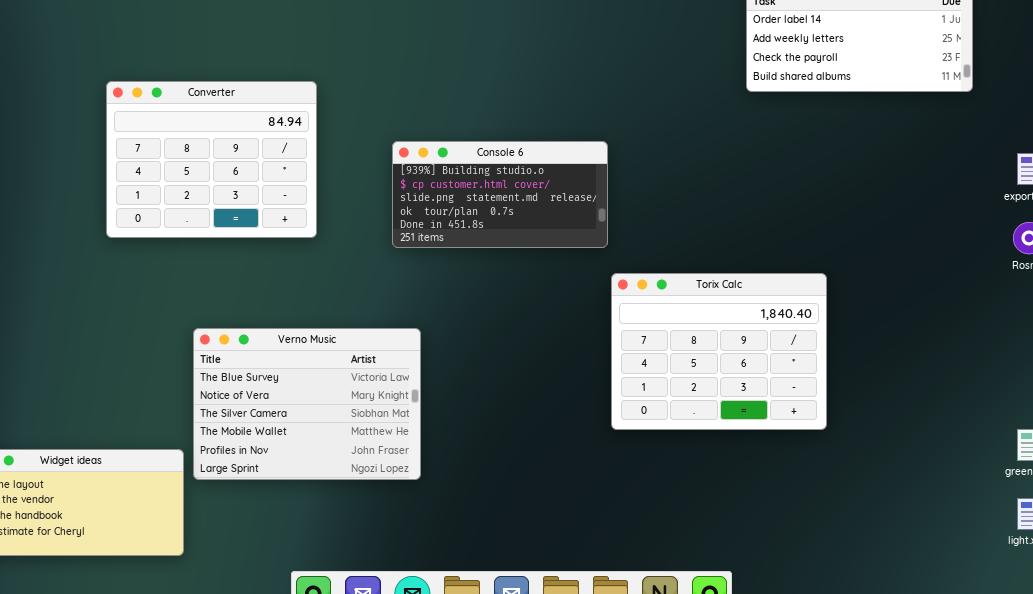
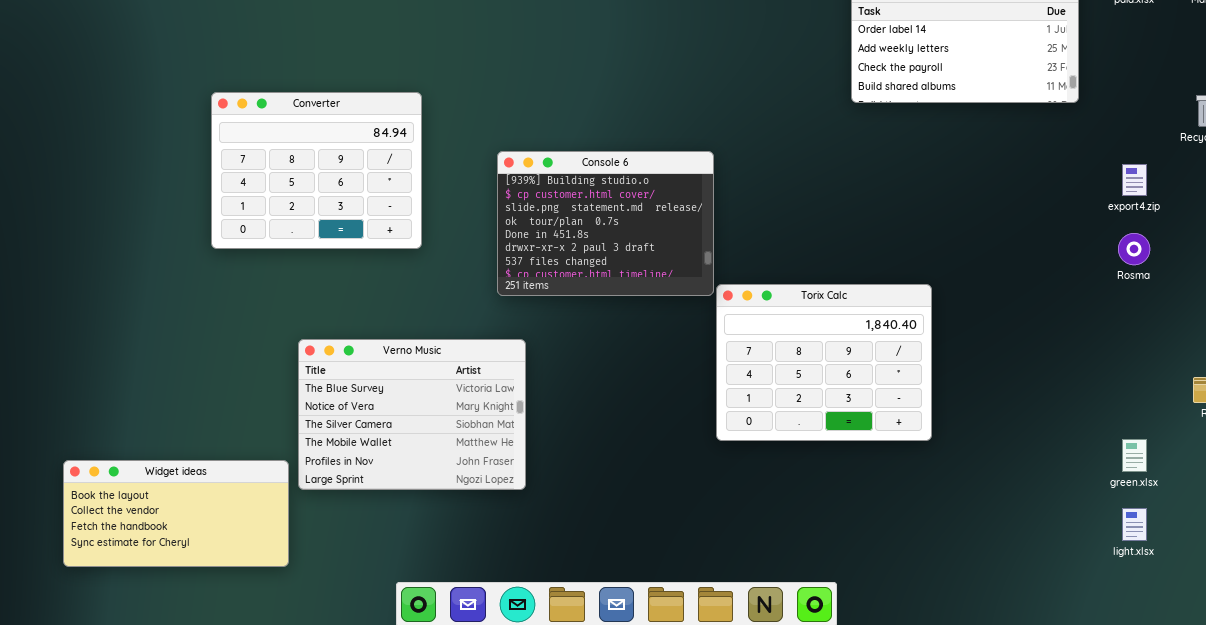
Console 6: [392,141,608,248] -> [497,151,714,296], resized

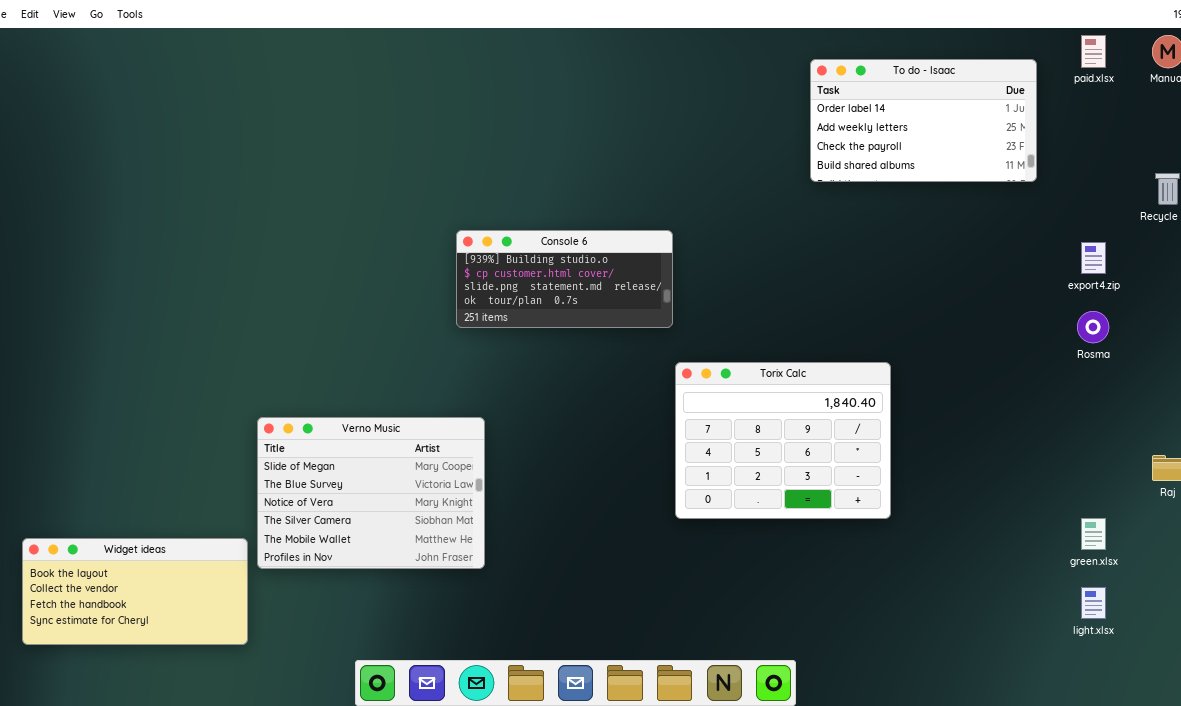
Converter: [211,92,422,249] -> none, closed
Console 6: [497,151,714,296] -> [456,230,673,328], resized
Verno Music: [298,339,526,490] -> [257,417,485,569], scrolled up 1 row

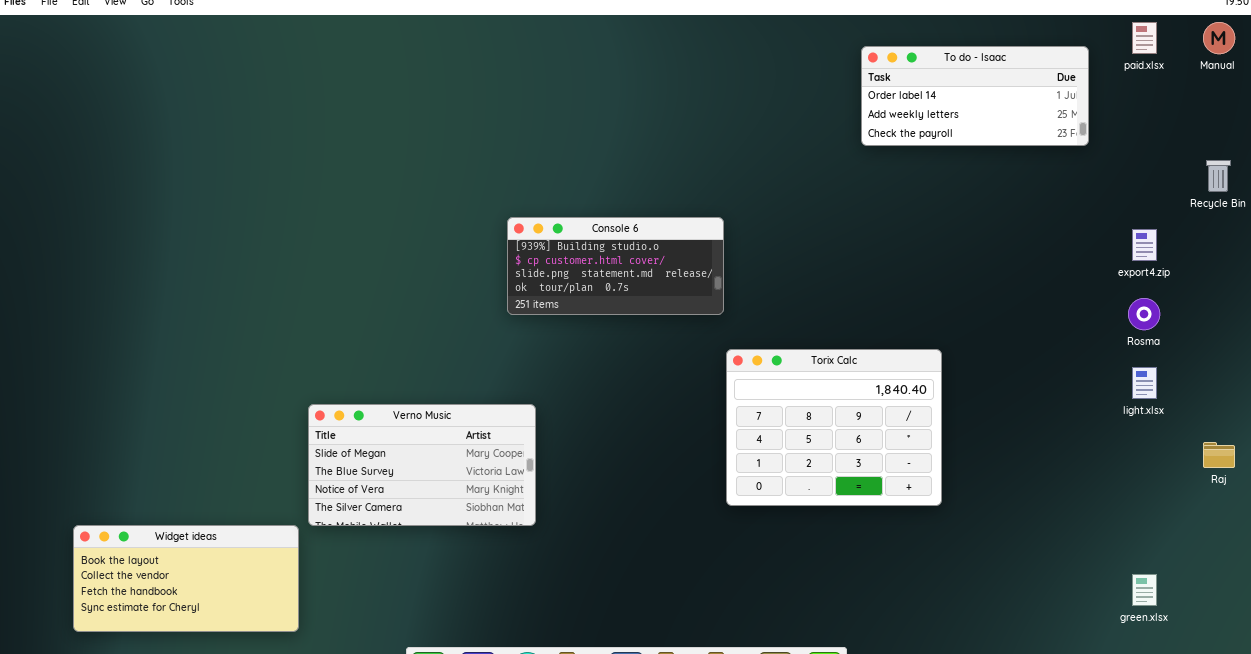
To do - Isaac: [810,59,1037,182] -> [861,46,1089,146], resized
Verno Music: [257,417,485,569] -> [308,404,536,526], resized
green.xlsx: [1081,518,1106,550] -> [1132,574,1157,606], moved
light.xlsx: [1081,587,1106,619] -> [1132,367,1157,399], moved

